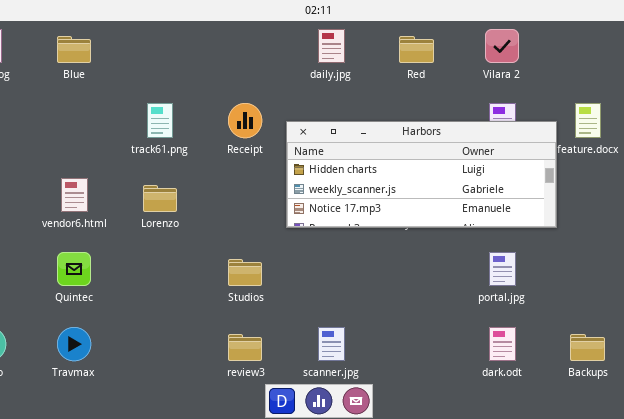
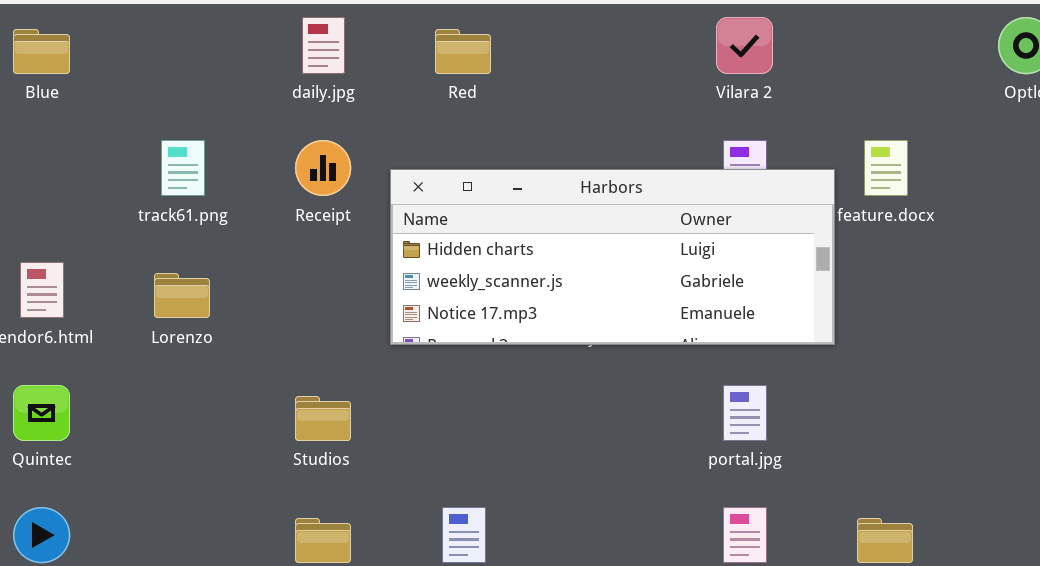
daily.jpg: [318,29,345,63] -> [302,17,345,74], moved
Red: [399,36,434,63] -> [435,29,491,74], moved

